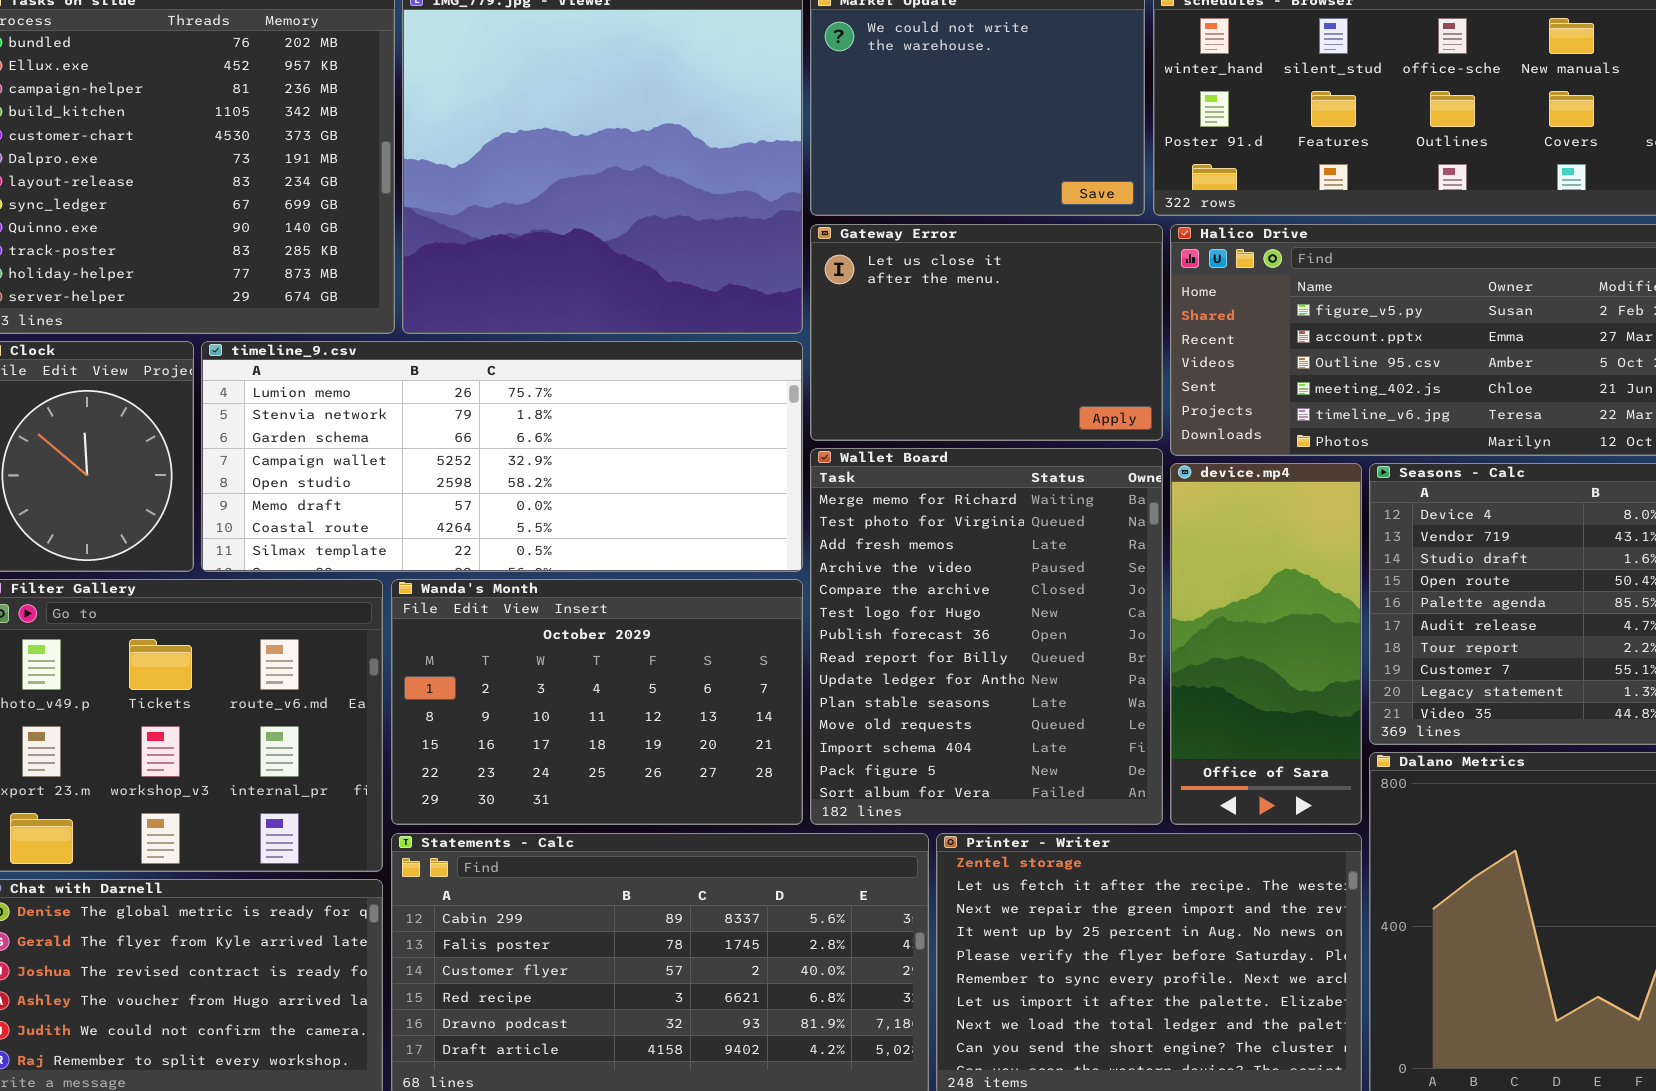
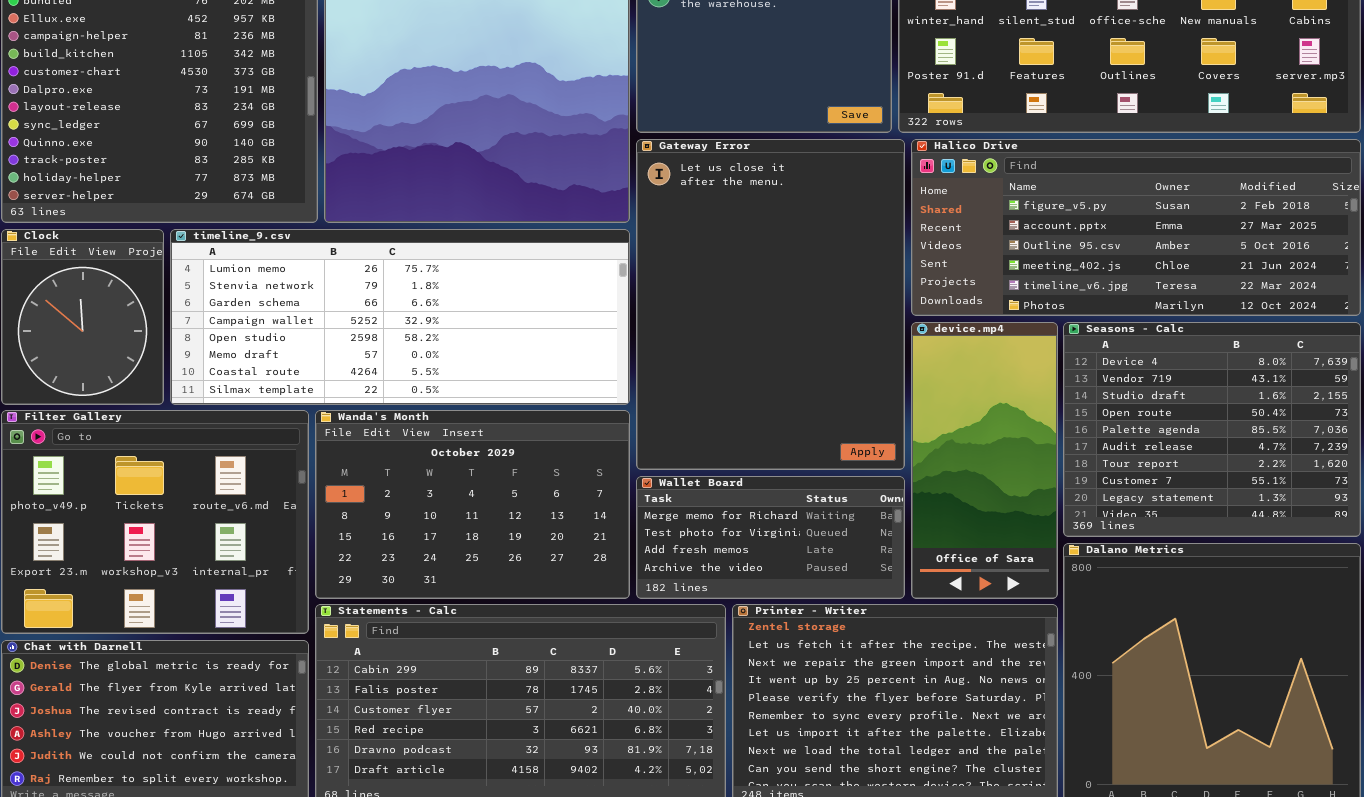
Gateway Error: [810,224,1163,441] -> [636,139,905,470], resized
Wallet Board: [810,448,1163,825] -> [636,476,905,599], resized

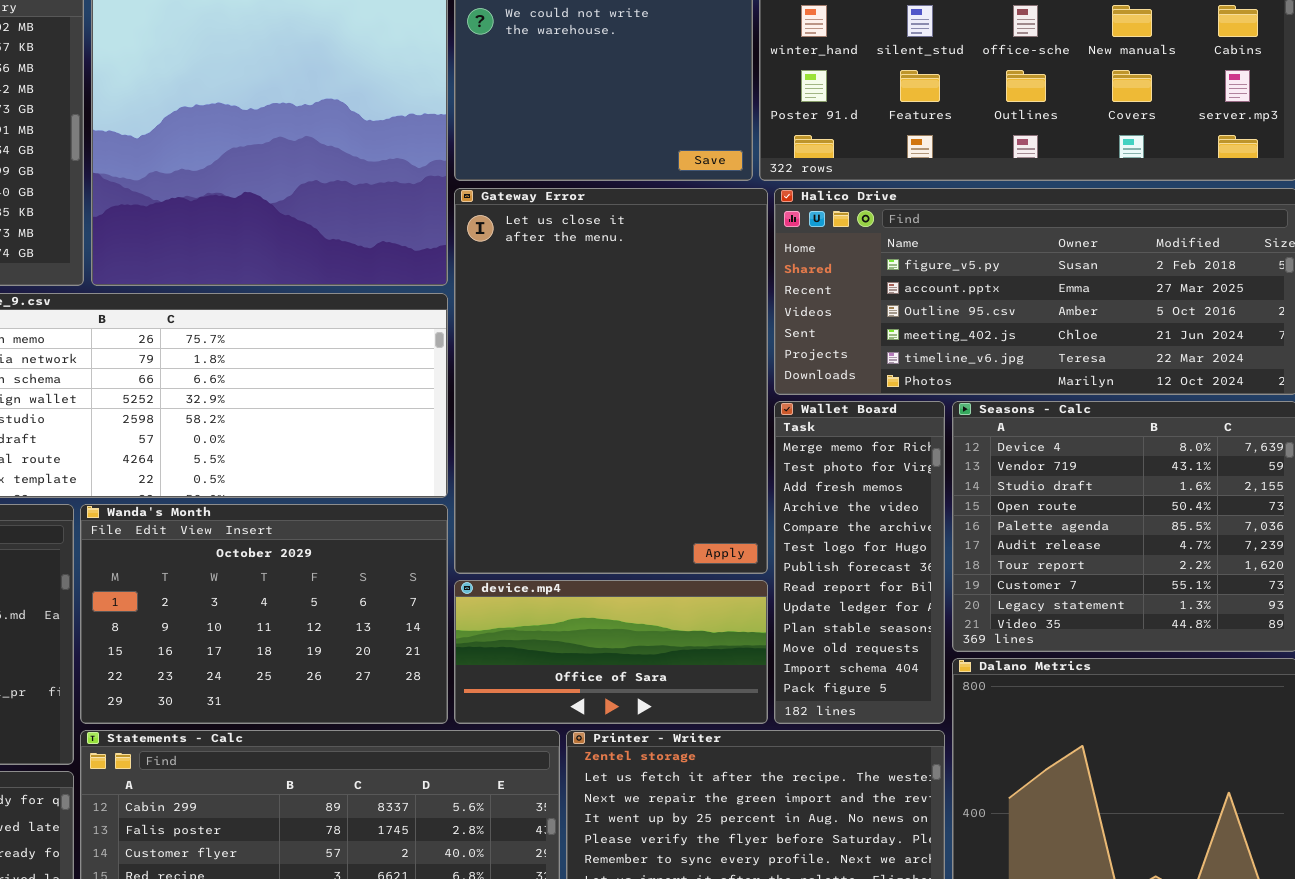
device.mp4: [911,322,1058,599] -> [454,580,768,724], moved, resized
Wallet Board: [636,476,905,599] -> [774,401,945,724], moved, resized

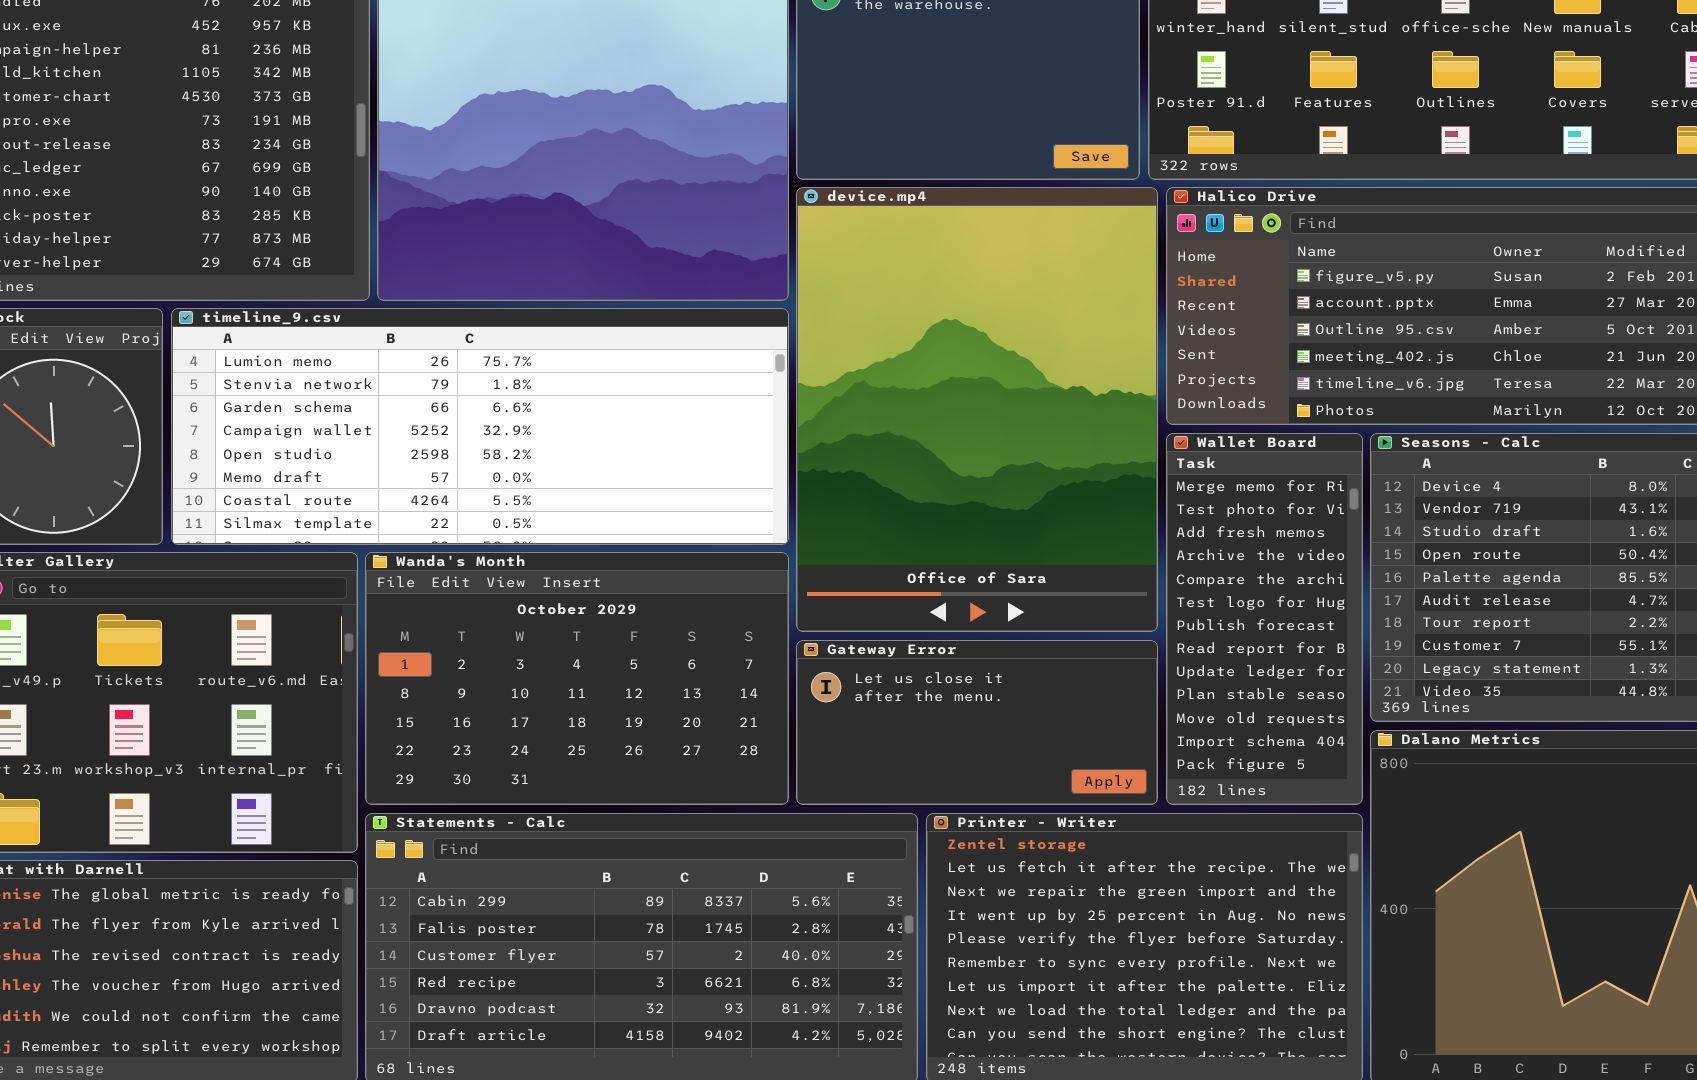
Gateway Error: [454,188,768,574] -> [796,640,1158,805], moved, resized
device.mp4: [454,580,768,724] -> [796,187,1158,632], moved, resized

